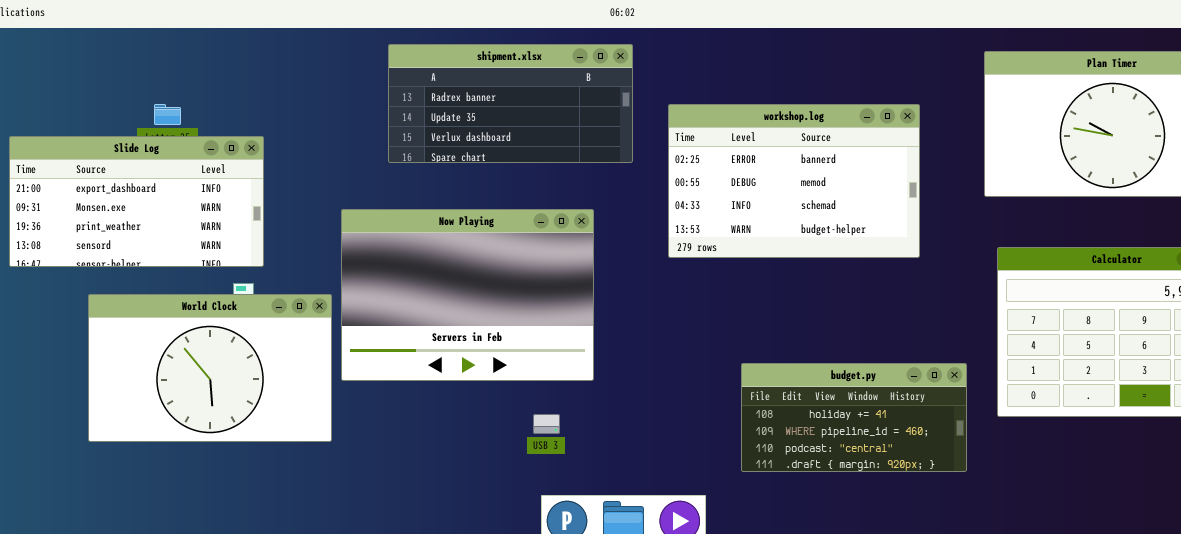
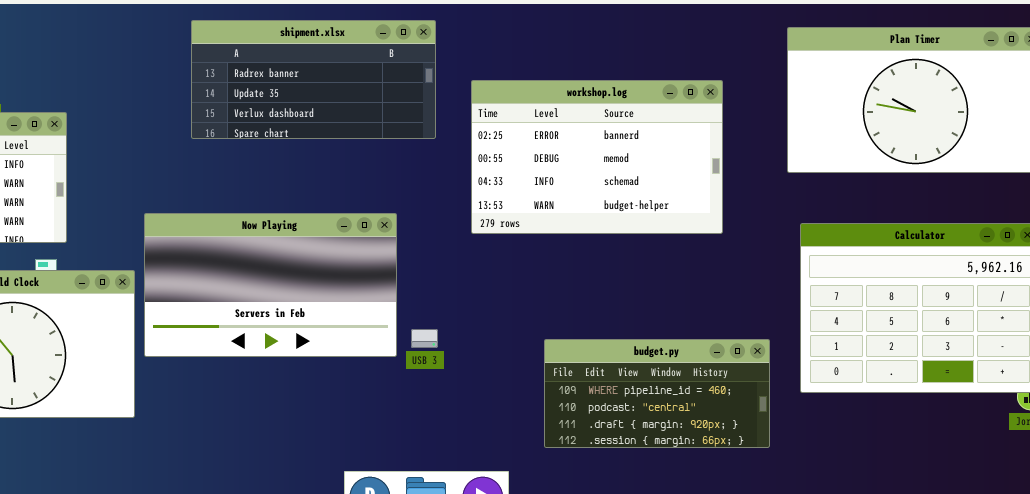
Now Playing: [341,209,594,381] -> [144,213,397,357], resized
budget.py: [741,363,967,472] -> [544,339,770,448], scrolled down 1 row
USB 3: [533,414,560,434] -> [411,329,438,348], moved

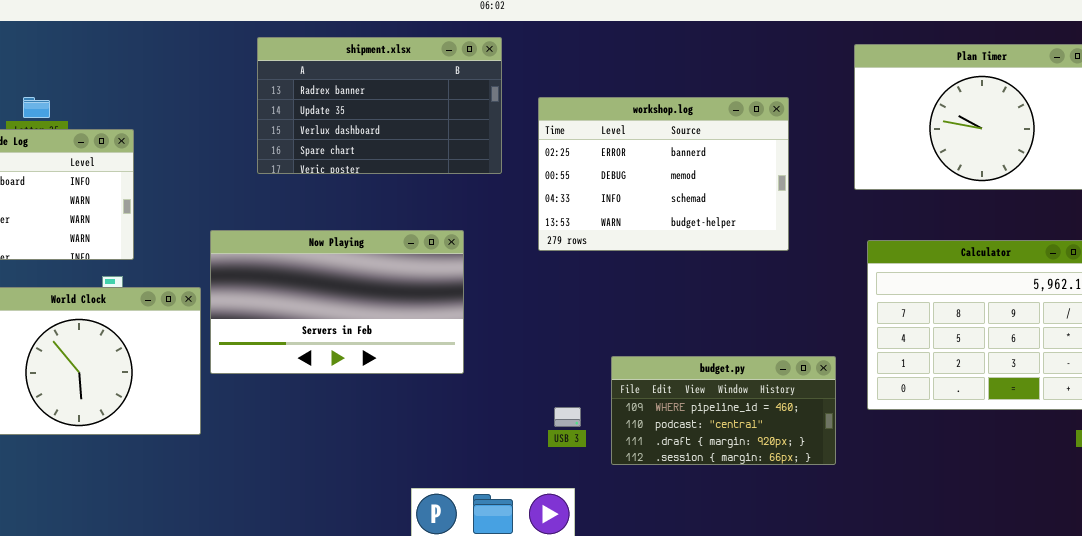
shipment.xlsx: [191,20,436,139] -> [257,37,502,174], resized
USB 3: [411,329,438,348] -> [554,407,581,427], moved

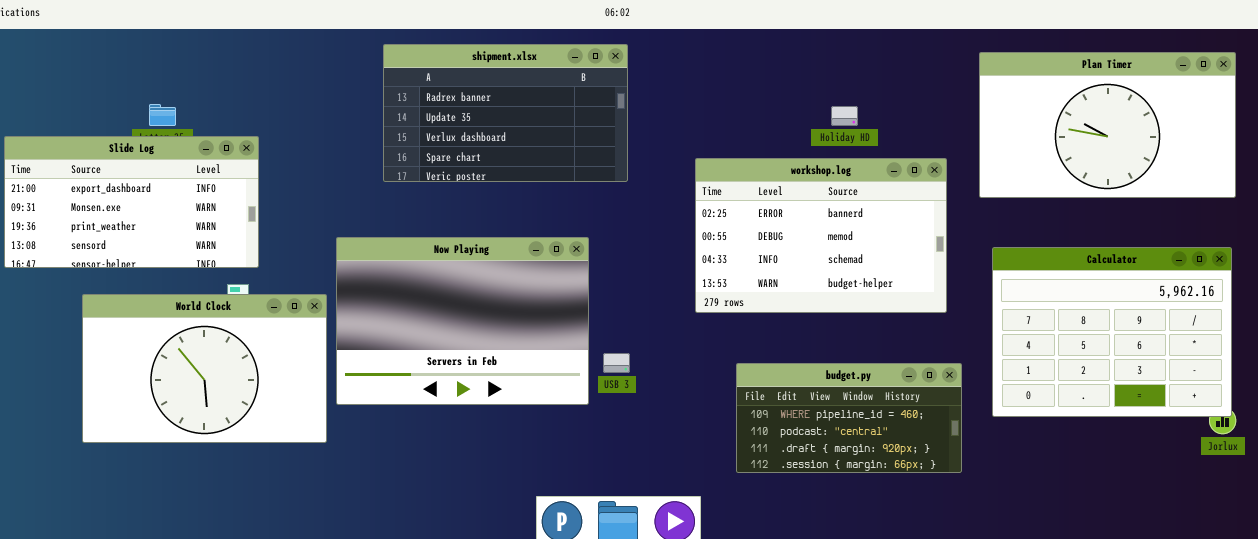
workshop.log: [538,97,789,251] -> [695,158,947,313], moved
Now Playing: [210,230,464,374] -> [336,237,589,405], resized
USB 3: [554,407,581,427] -> [603,353,630,373], moved

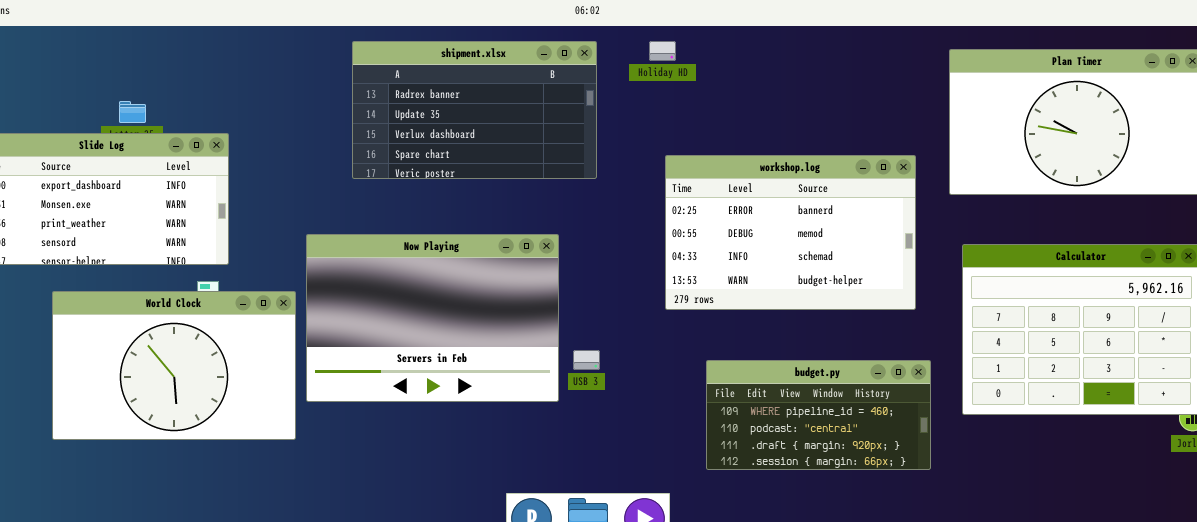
Holiday HD: [831,106,858,126] -> [649,41,676,61], moved

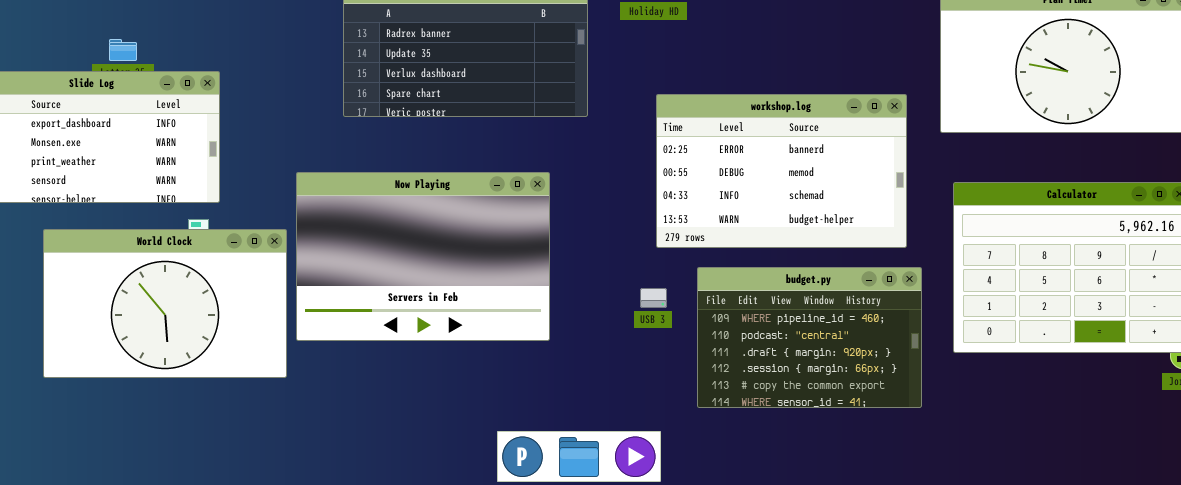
USB 3: [573,350,600,370] -> [640,288,667,308], moved
budget.py: [706,360,931,470] -> [697,267,922,408], resized

